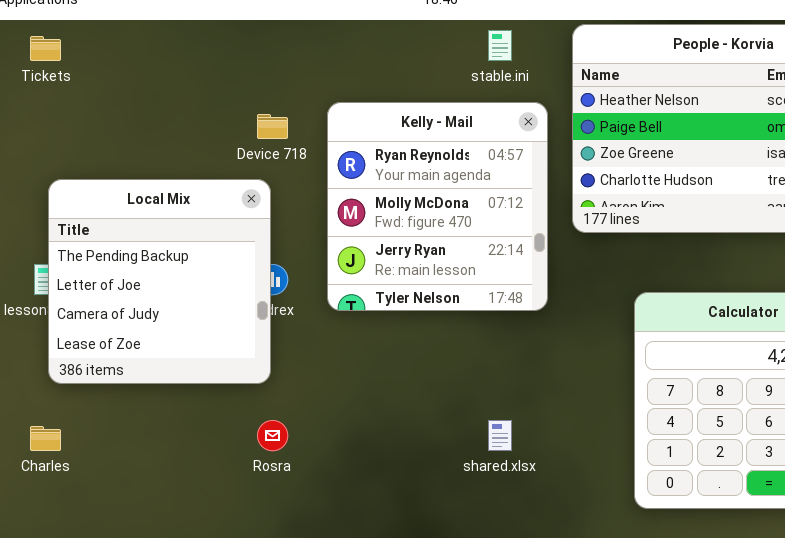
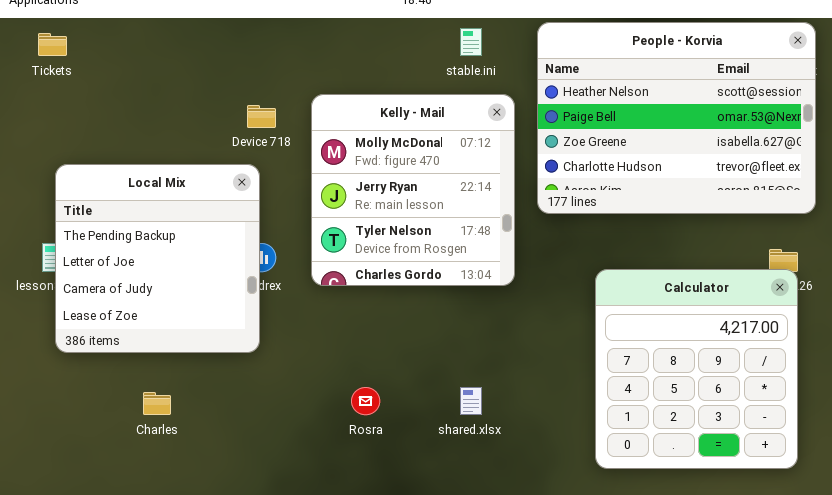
Kelly - Mail: [327,102,548,311] -> [311,94,515,286], scrolled down 1 row
Rosra: [257,420,288,451] -> [351,387,380,415], moved
Charles: [30,426,61,451] -> [143,392,171,415], moved

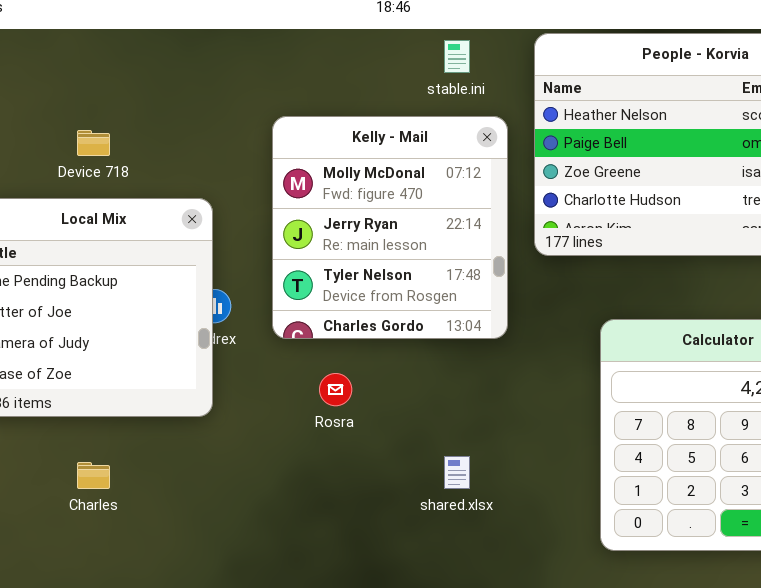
Device 718: [247,105,276,128] -> [77,130,110,156], moved
Rosra: [351,387,380,415] -> [319,373,352,406], moved

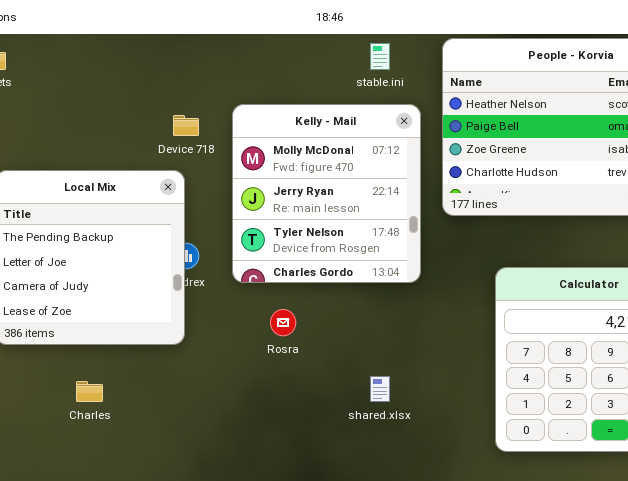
Device 718: [77,130,110,156] -> [173,115,199,136], moved

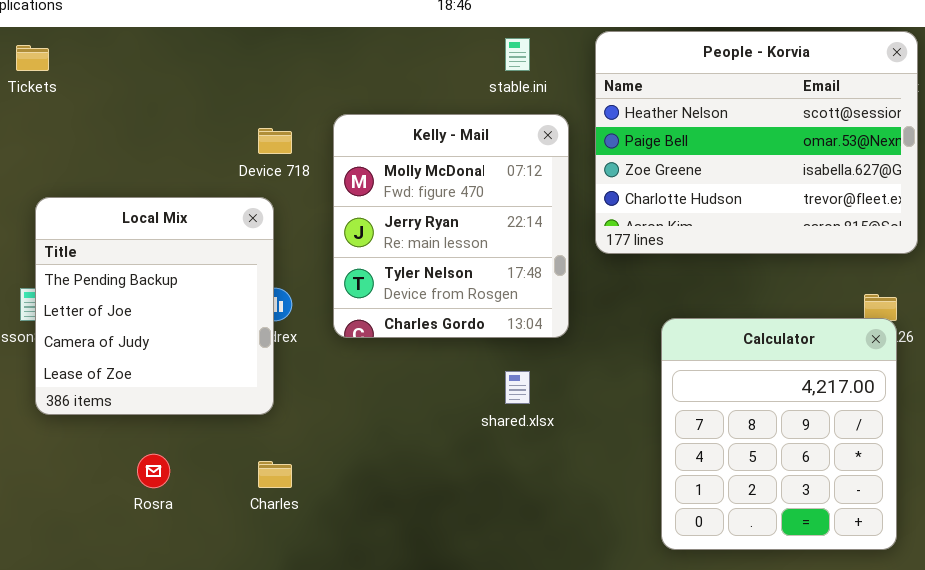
Rosra: [270,309,296,336] -> [137,454,170,488], moved
shared.xlsx: [370,376,390,402] -> [505,371,530,404], moved
Charles: [76,381,103,402] -> [258,461,292,488], moved

